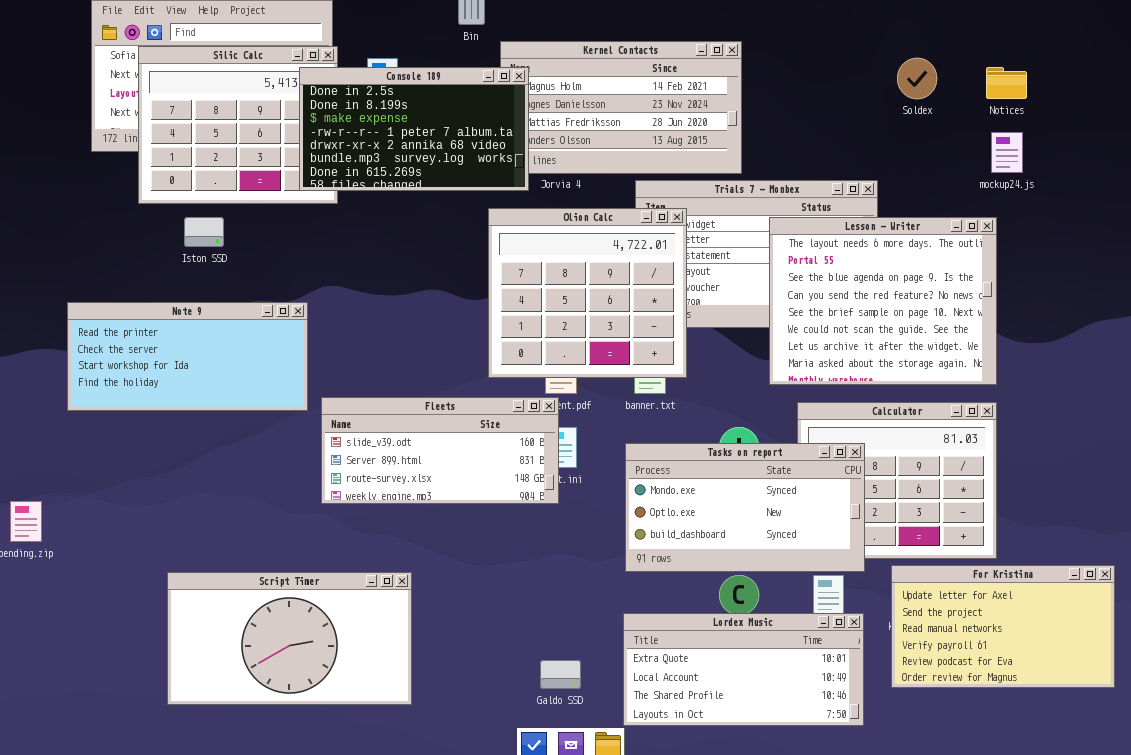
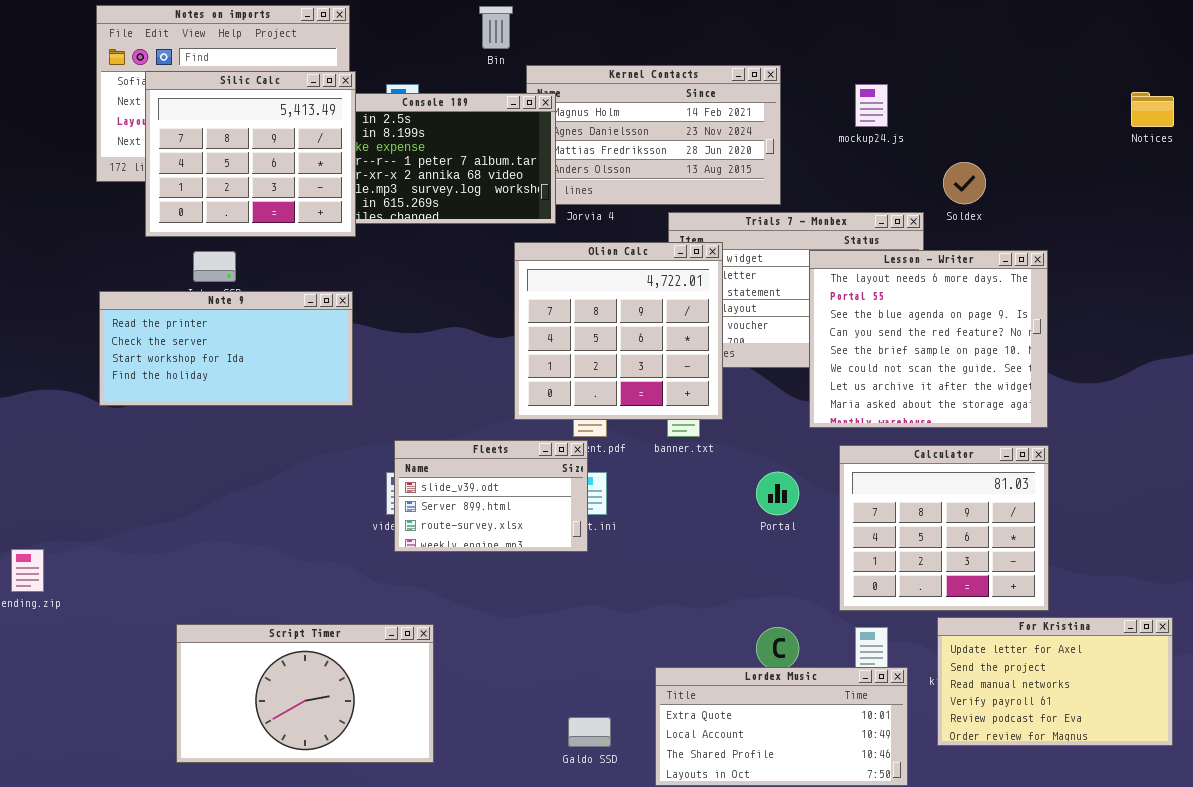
Silic Calc: [138,46,338,204] -> [145,71,356,237], raised
Soldex: [897,58,937,99] -> [943,162,986,204], moved
Notices: [986,67,1027,99] -> [1131,92,1174,127], moved
mockup24.js: [991,132,1023,173] -> [855,84,888,127], moved
Note 9: [67,302,308,411] -> [99,291,353,406], moved
Fleets: [321,397,559,504] -> [394,440,588,552], resized
Tasks on report: [625,443,865,572] -> none, closed

